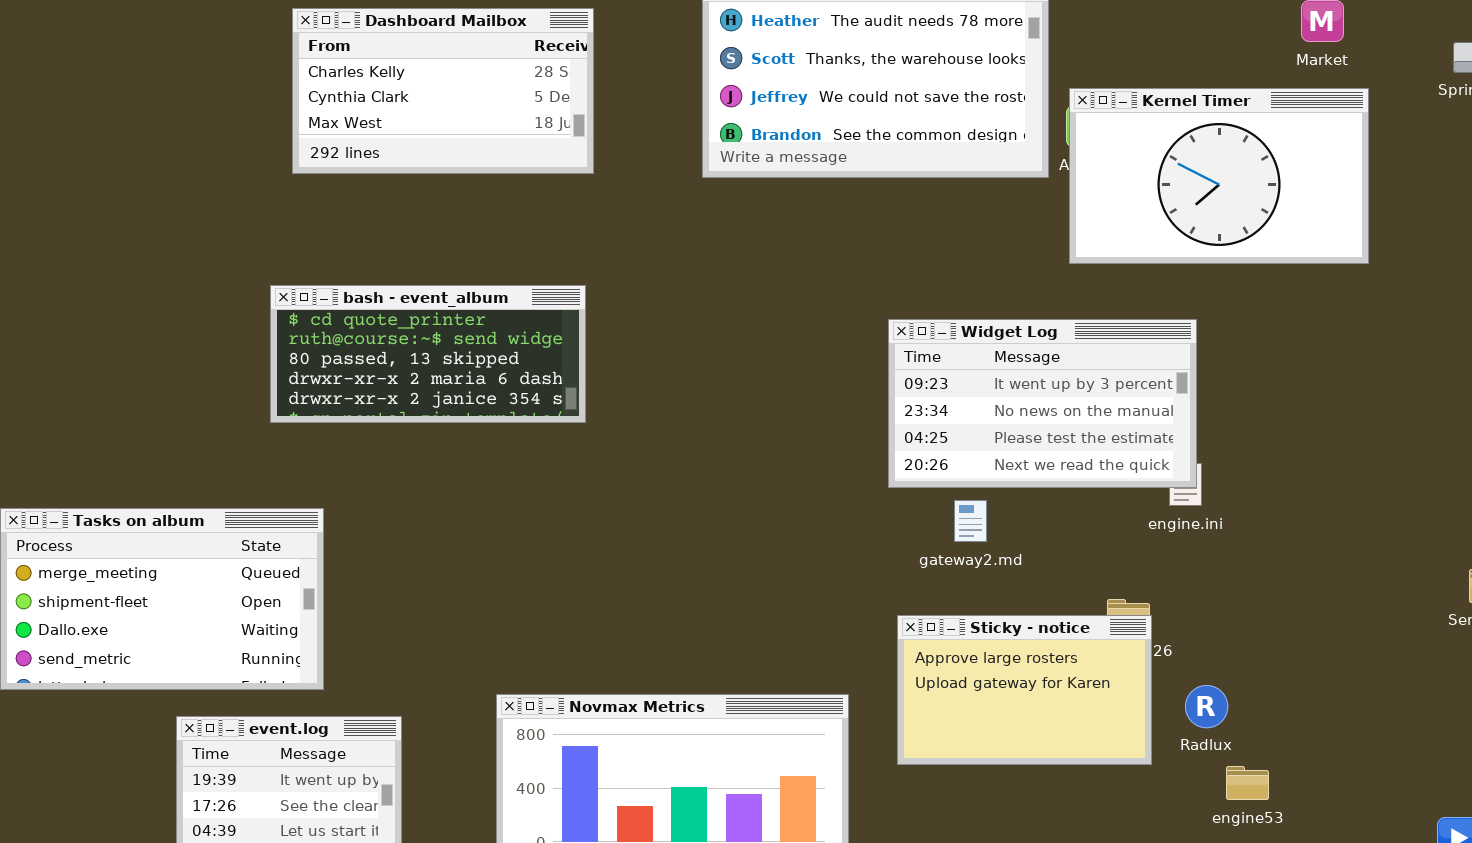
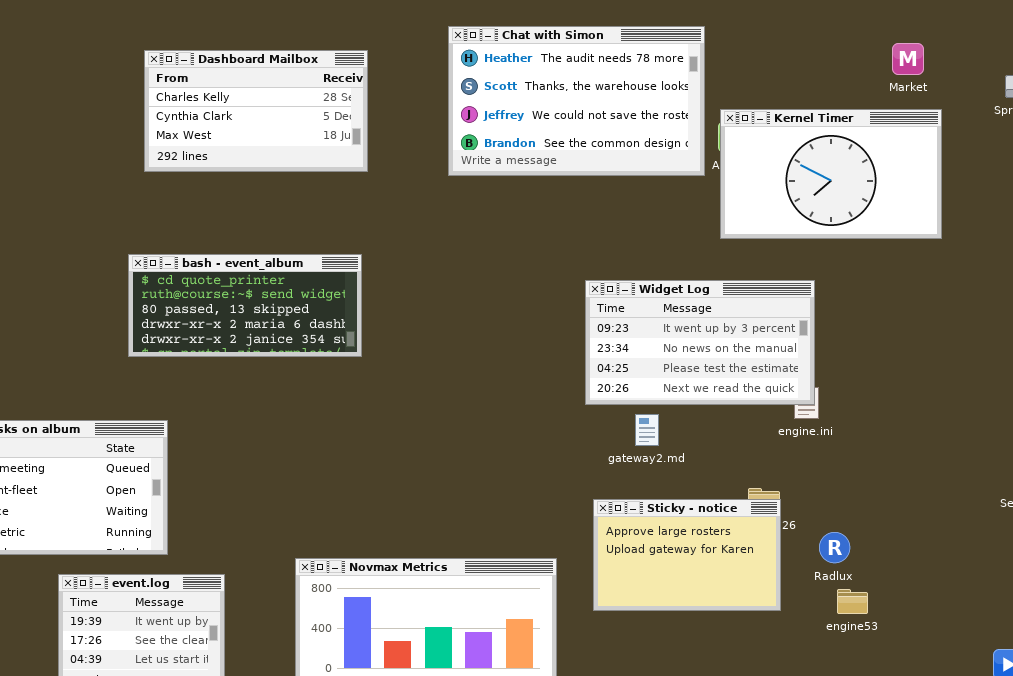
Radlux: [1185,685,1228,728] -> [819,532,850,563], moved
engine53: [1226,766,1269,800] -> [837,589,868,614], moved

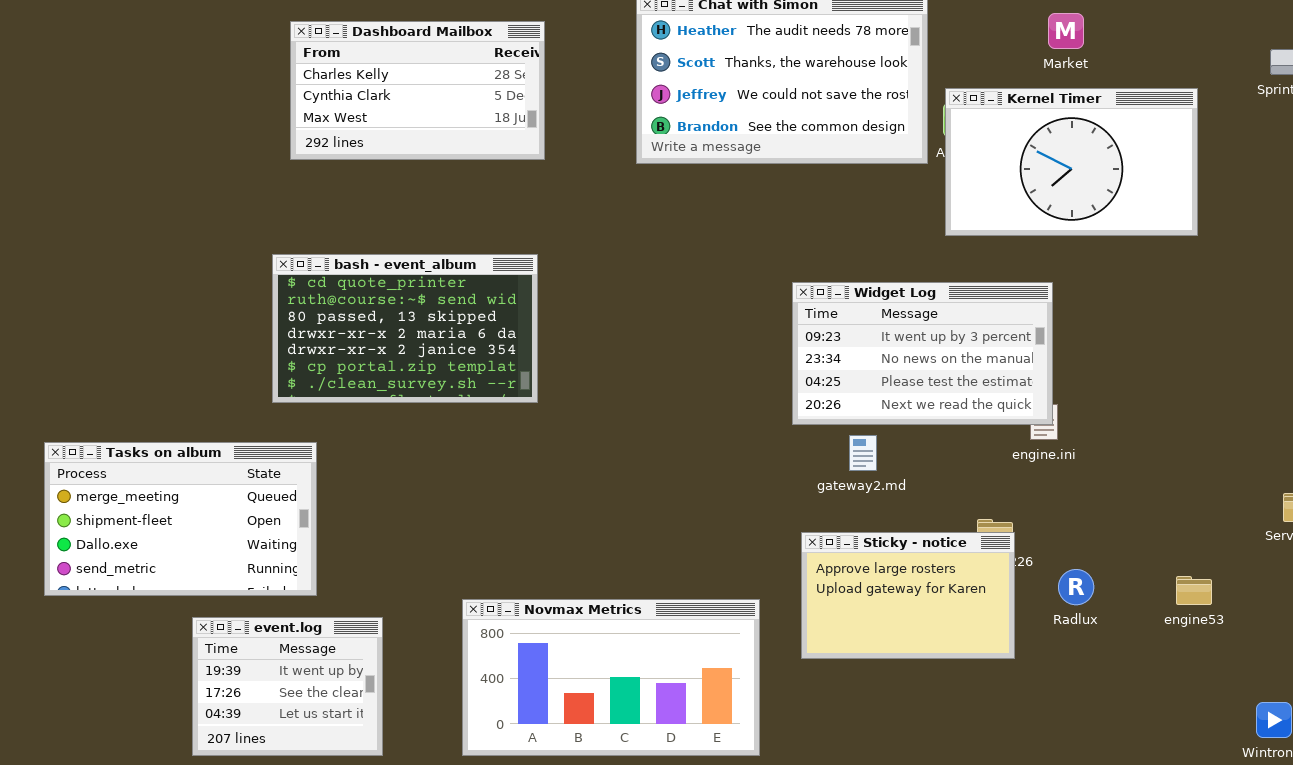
Market: [892,43,924,75] -> [1048,13,1084,49], moved
bash - event_album: [128,254,362,357] -> [272,254,538,403], resized
engine53: [837,589,868,614] -> [1176,576,1212,605], moved

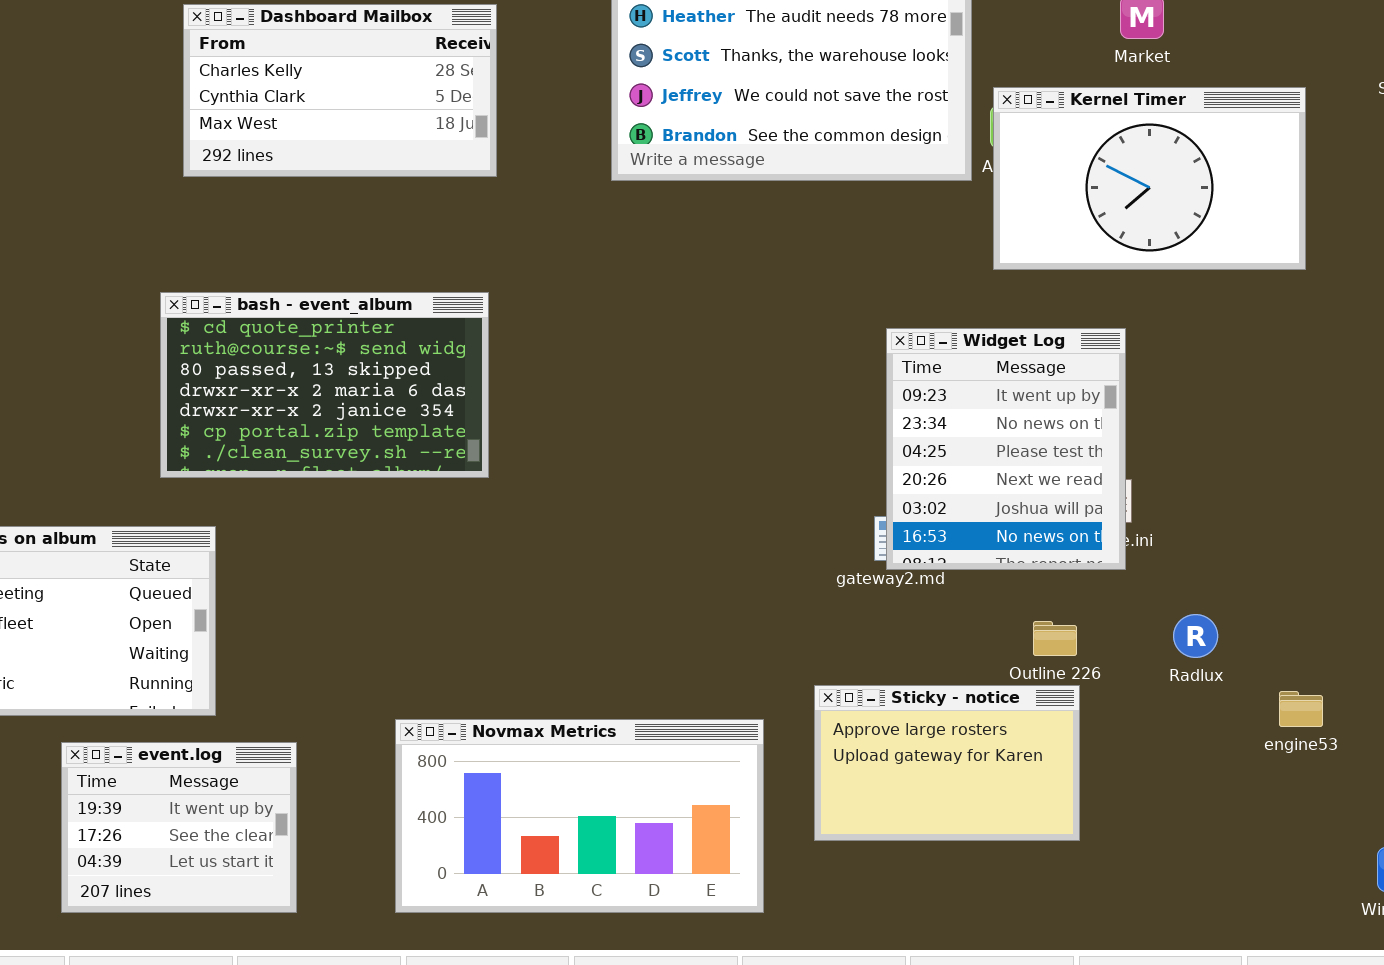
Widget Log: [792,282,1053,425] -> [886,328,1126,570], resized
Sticky - notice: [801,532,1015,659] -> [814,685,1080,841], moved
Radlux: [1058,569,1094,605] -> [1173,614,1218,658], moved

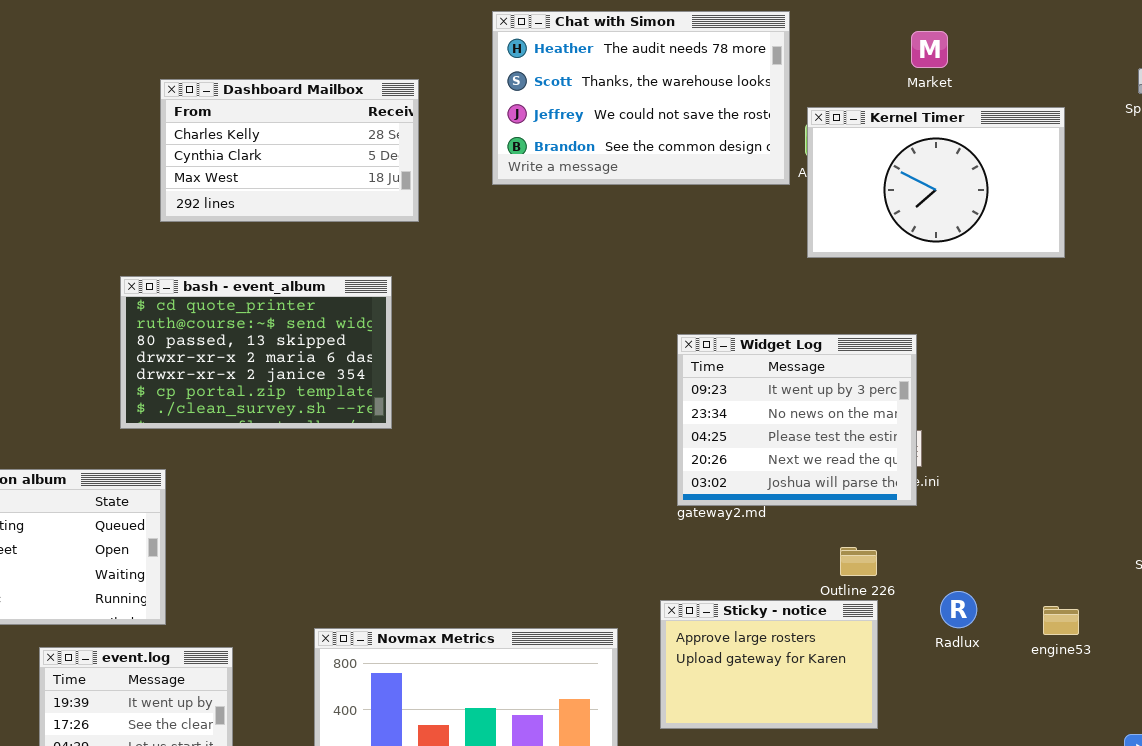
Dashboard Mailbox: [183,4,497,177] -> [160,79,419,222], moved
Widget Log: [886,328,1126,570] -> [677,334,917,506], resized
Radlux: [1173,614,1218,658] -> [940,591,977,628], moved

